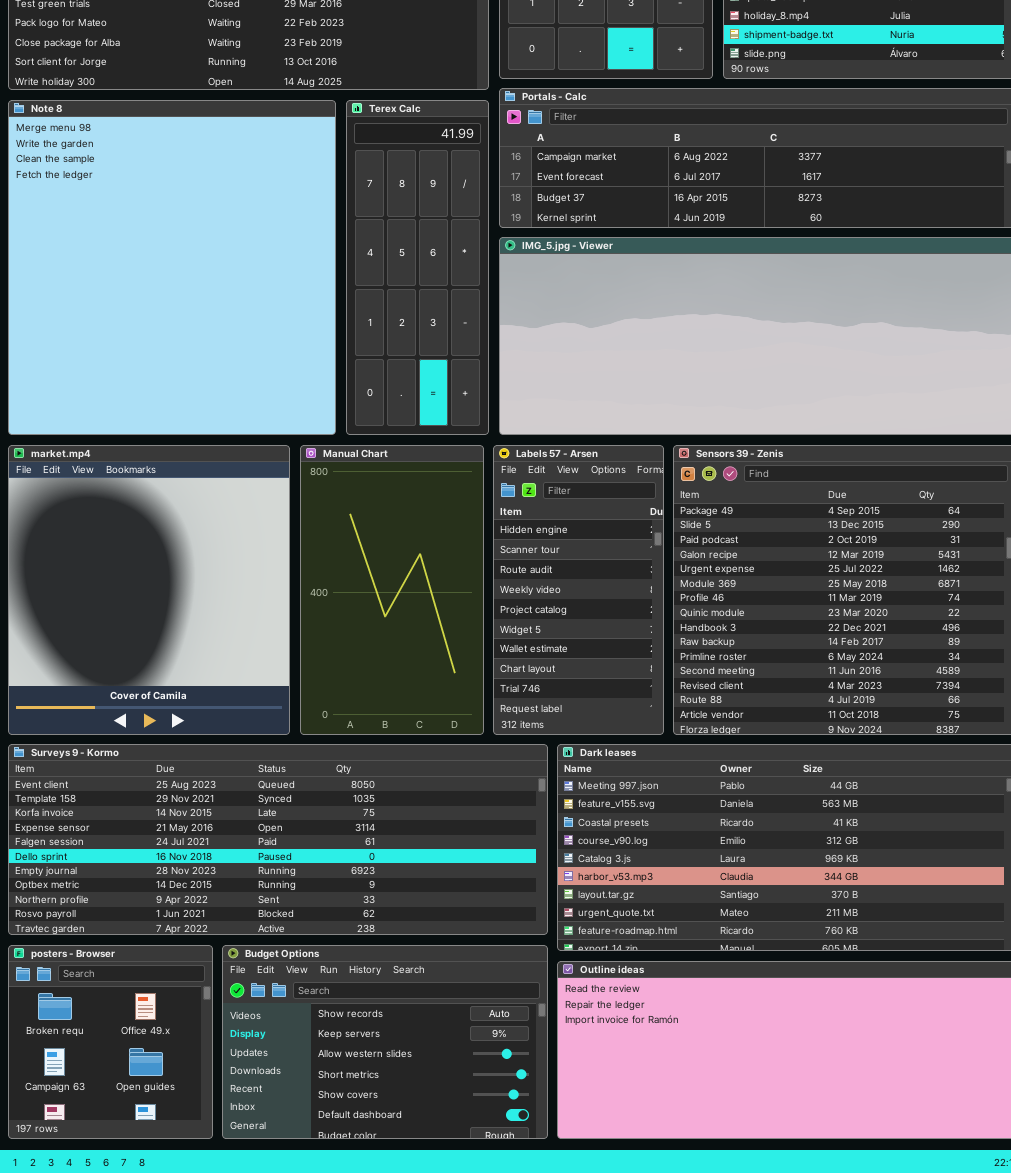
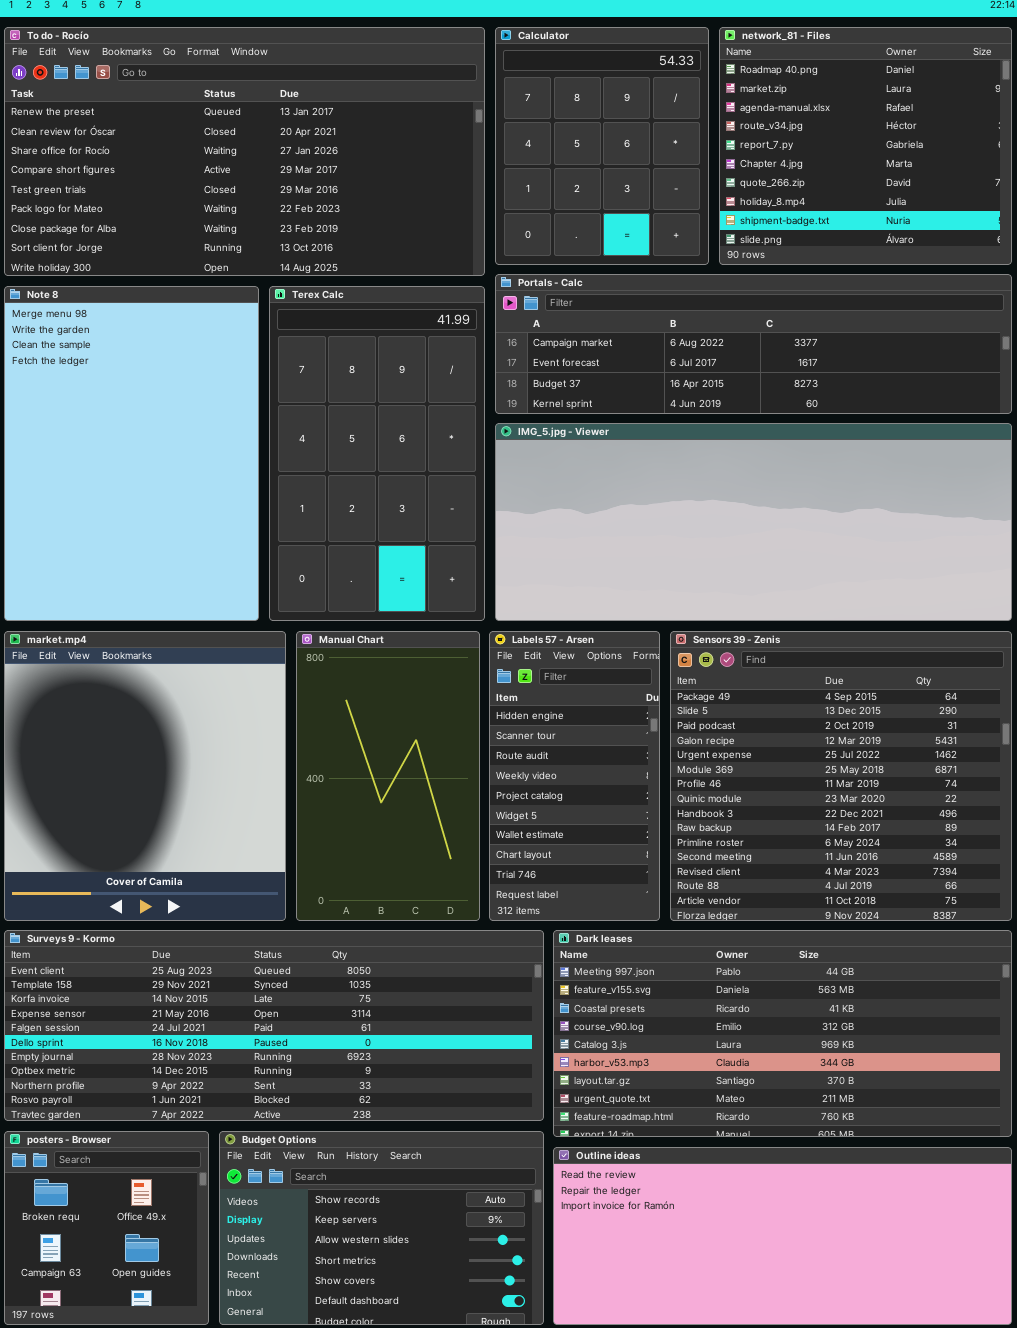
Note 8: [8,100,336,435] -> [4,286,259,621], resized
Terex Calc: [346,100,489,435] -> [269,286,485,621], resized

